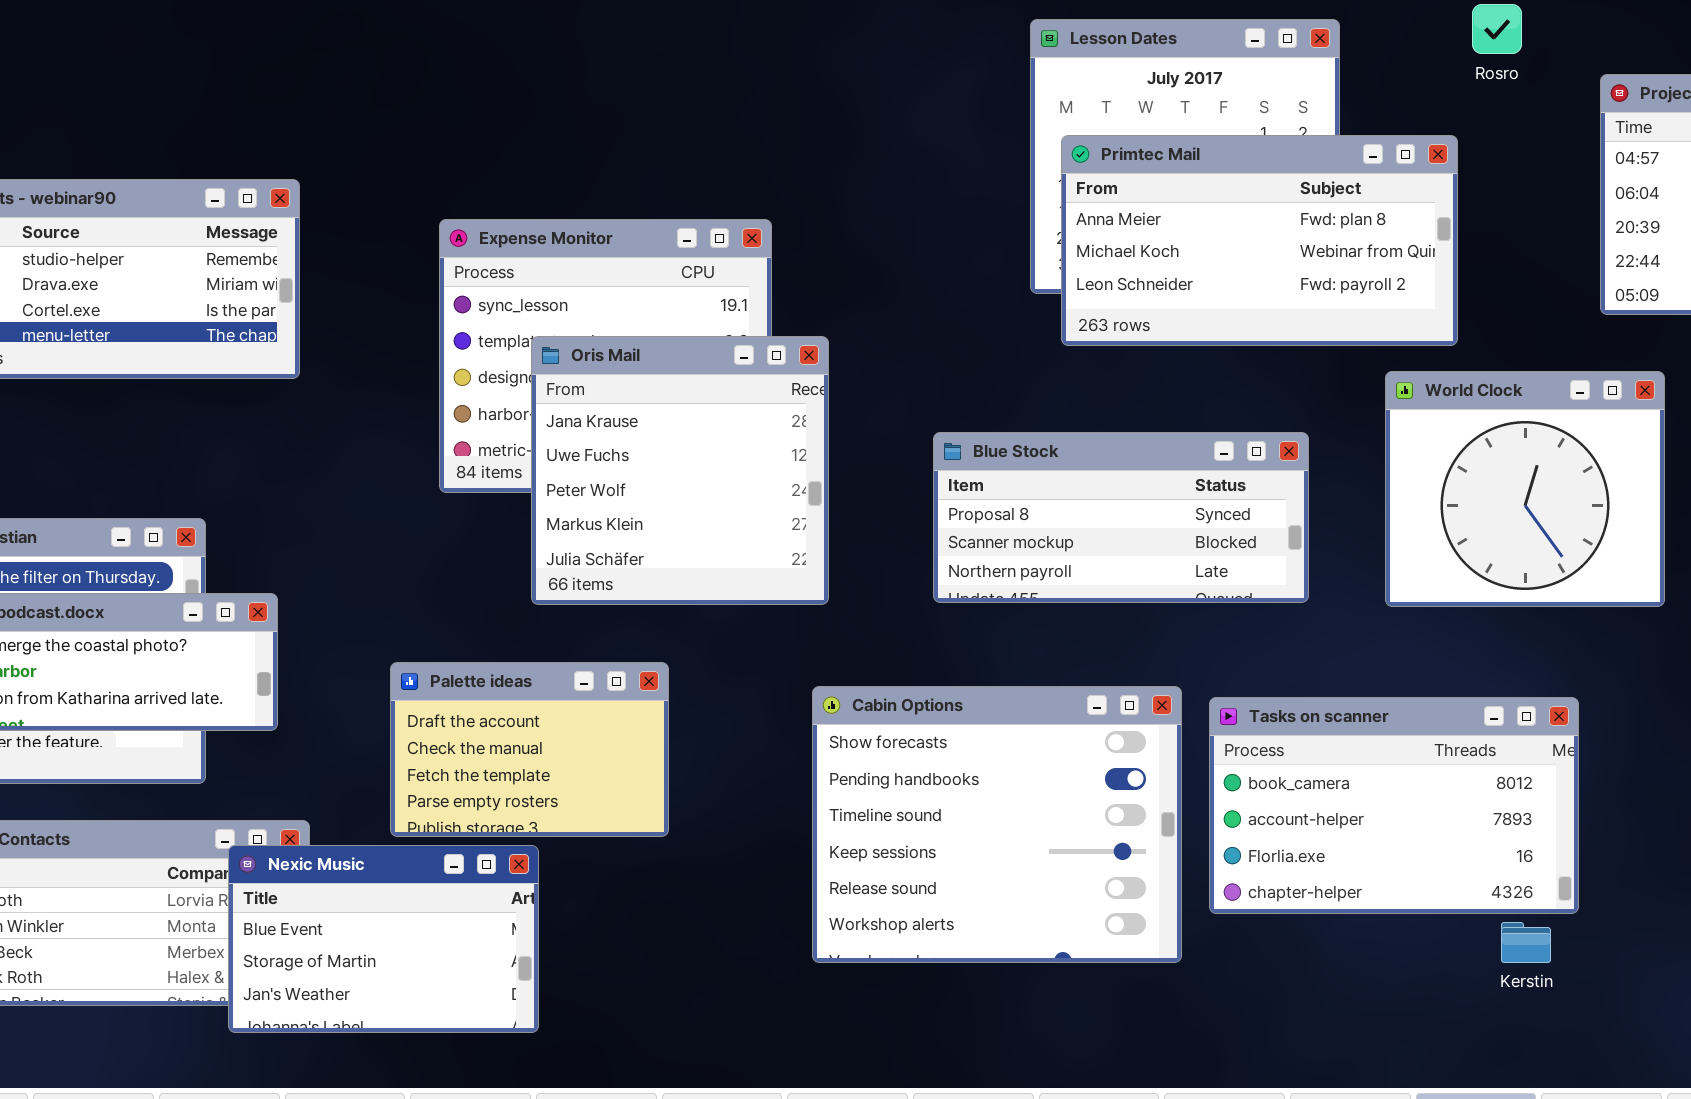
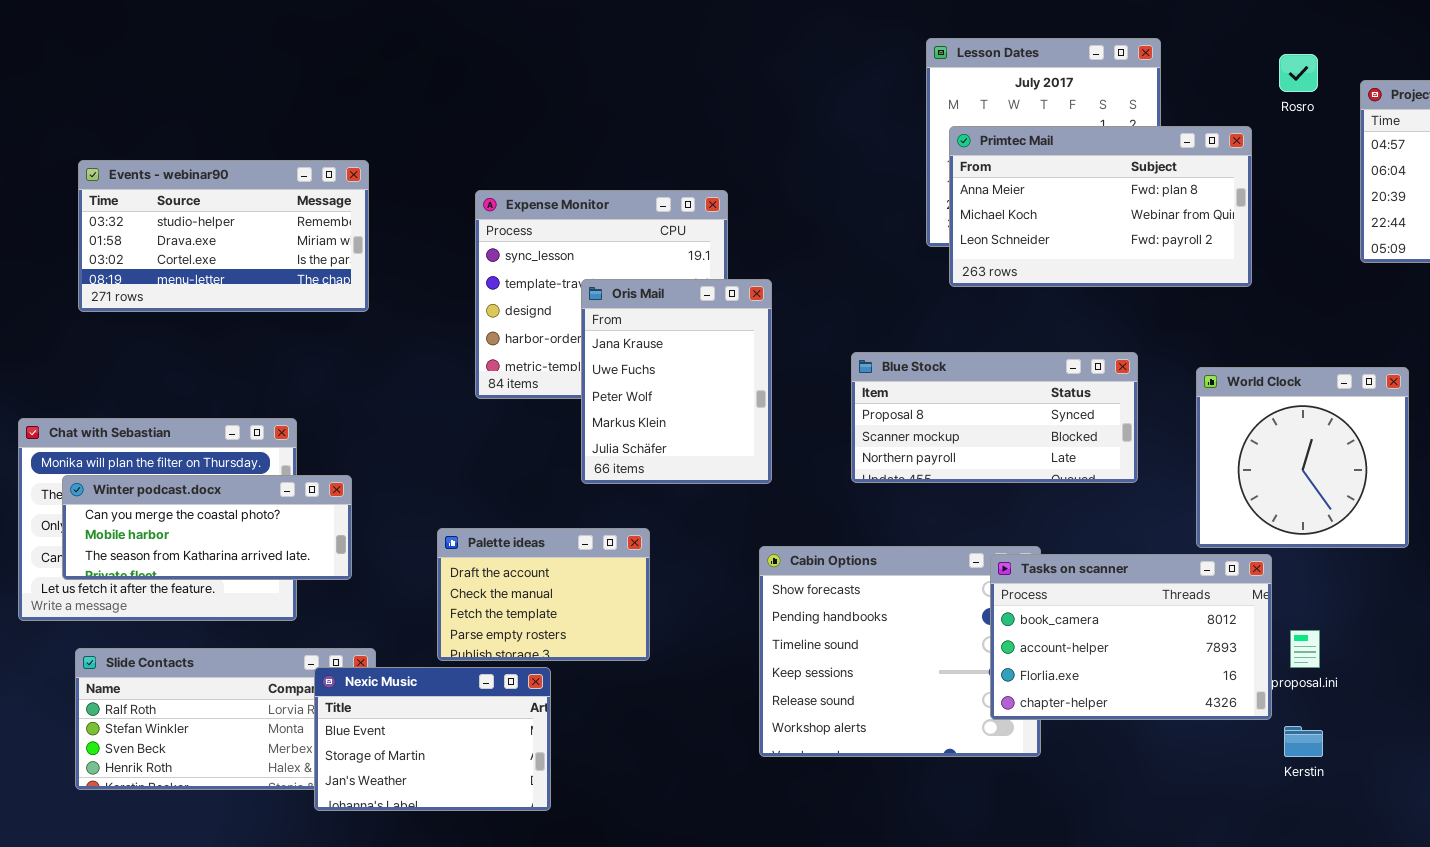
Rosro: [1472,4,1522,54] -> [1279,54,1318,92], moved
Oris Mail: [531,336,829,605] -> [581,279,772,484], resized
World Clock: [1385,371,1665,607] -> [1196,367,1409,548], moved
Tasks on scanner: [1209,697,1579,914] -> [990,554,1272,720], moved

